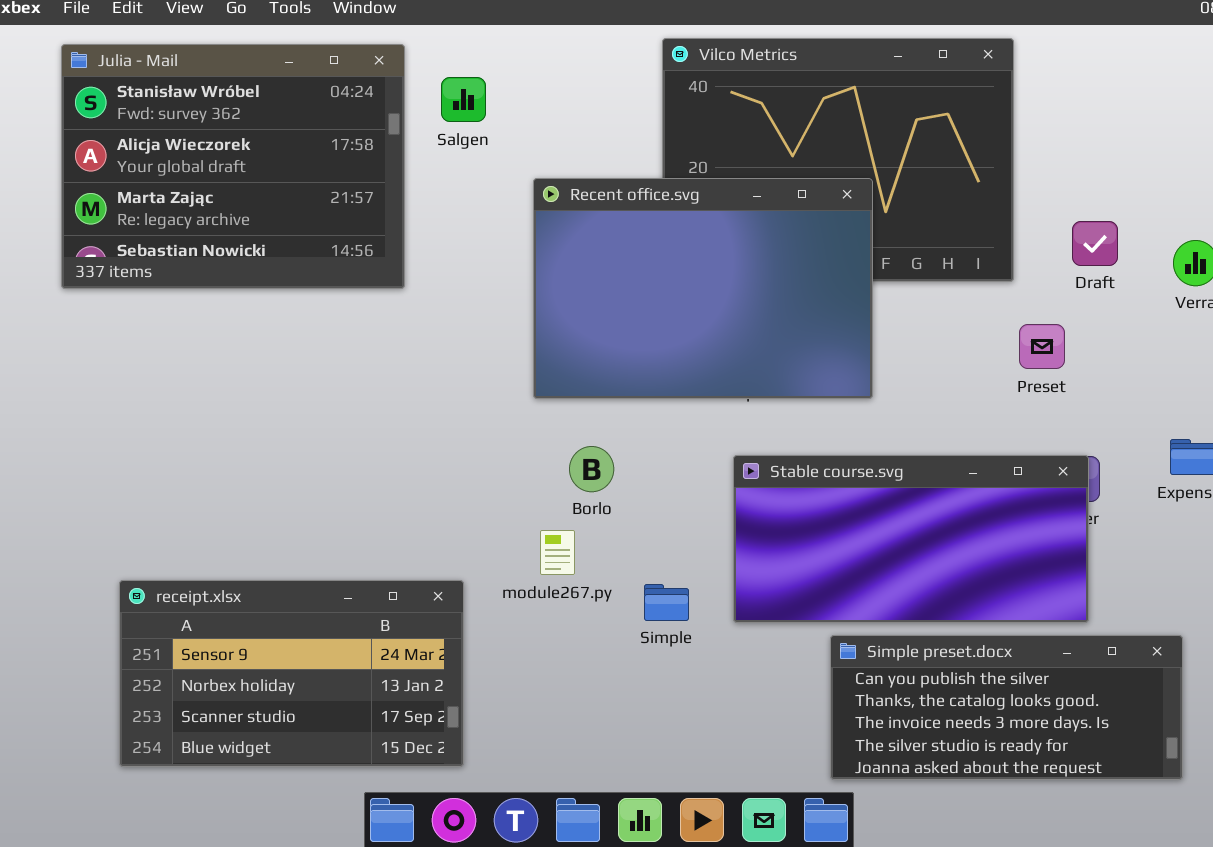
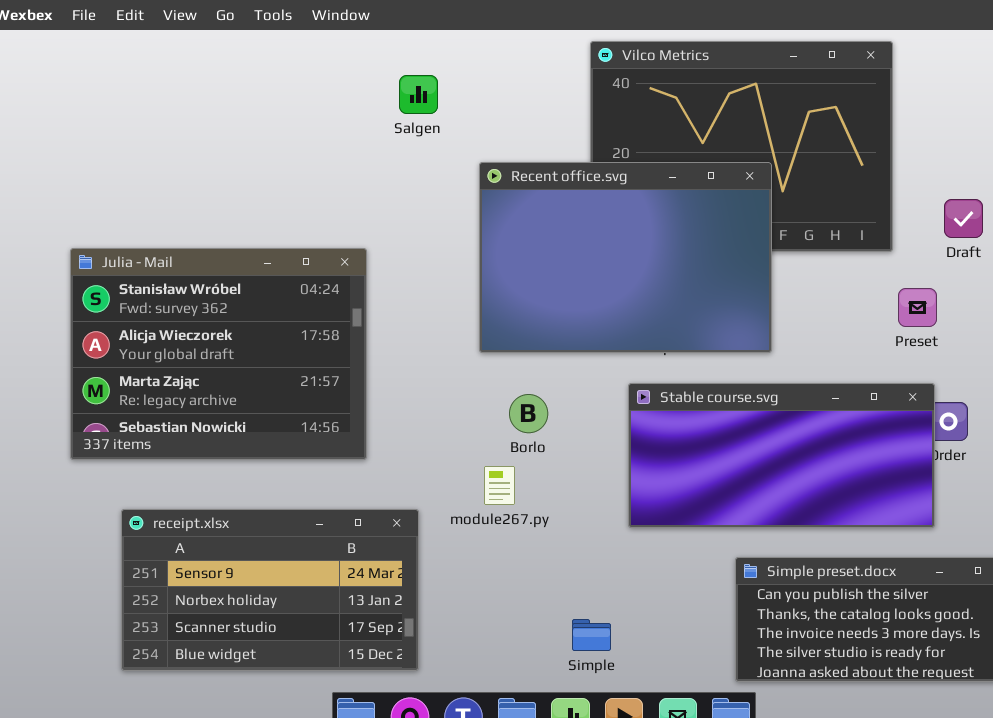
Julia - Mail: [61,44,405,289] -> [70,248,367,460], moved
Stable course.svg: [733,455,1089,623] -> [628,383,935,528], moved
Simple: [644,584,689,621] -> [572,619,611,651], moved

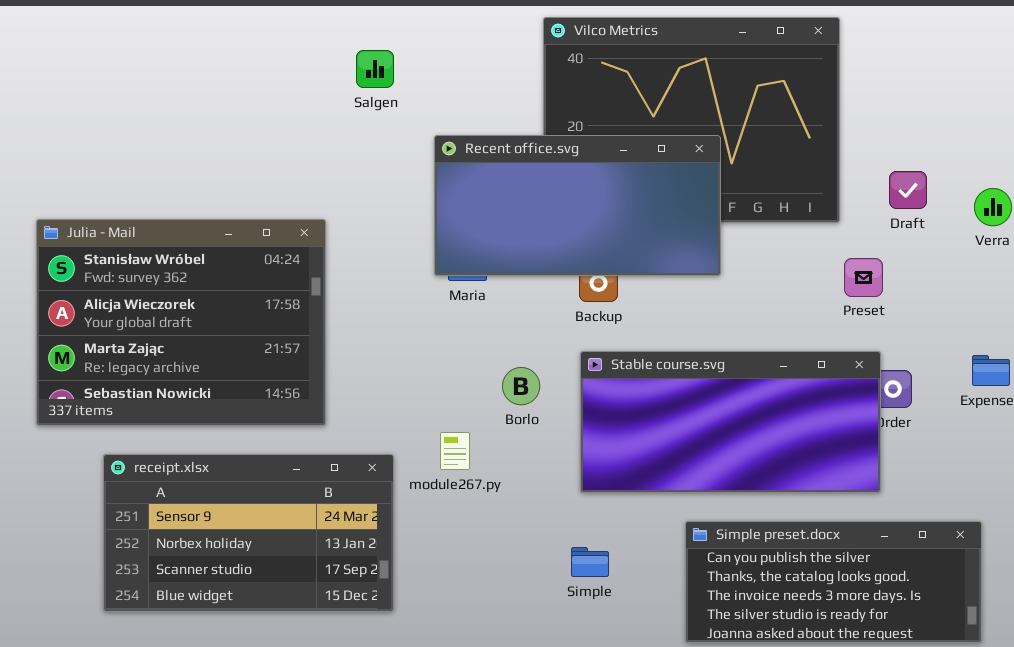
Recent office.svg: [479,162,772,353] -> [434,135,721,276], resized
Borlo: [509,394,548,433] -> [502,367,540,405], moved
receipt.xlsx: [121,509,419,671] -> [103,454,394,612], moved
Simple: [572,619,611,651] -> [571,547,609,577], moved

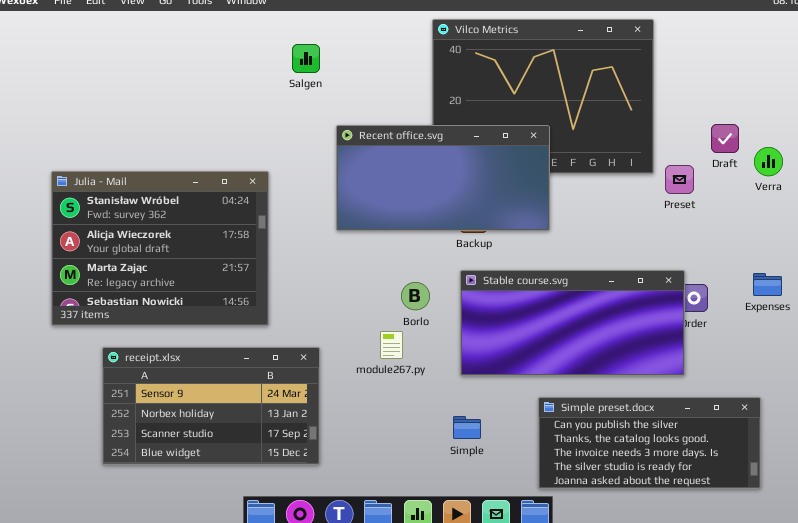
Recent office.svg: [434,135,721,276] -> [336,125,550,231], moved
Draft: [889,171,927,209] -> [711,124,739,153], moved
Preset: [844,258,883,297] -> [665,165,694,194], moved
module267.py: [440,432,470,470] -> [380,331,403,359], moved

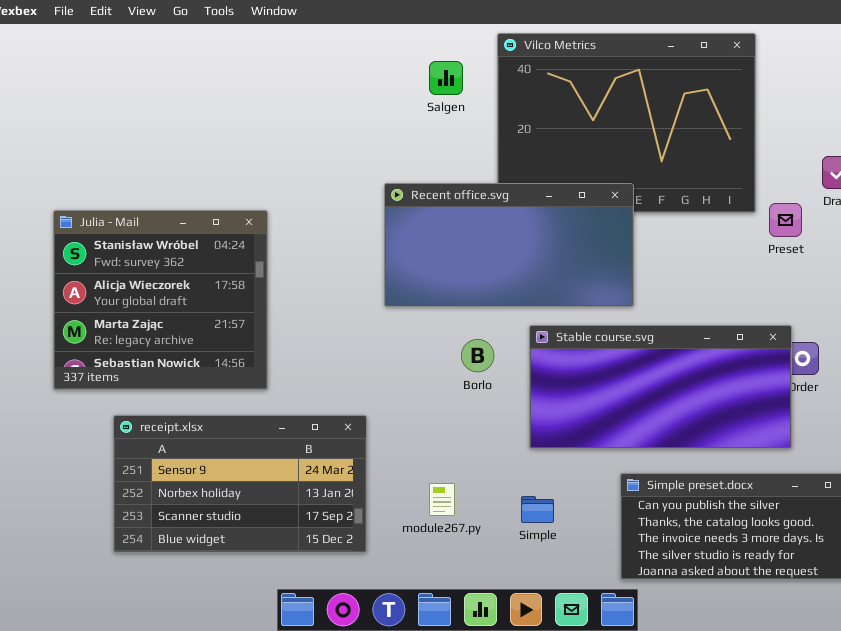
Salgen: [292,44,320,73] -> [429,61,463,95], moved
Recent office.svg: [336,125,550,231] -> [384,183,634,307], moved
Julia - Mail: [51,171,269,326] -> [53,210,268,390], resized
module267.py: [380,331,403,359] -> [429,483,455,516], moved

